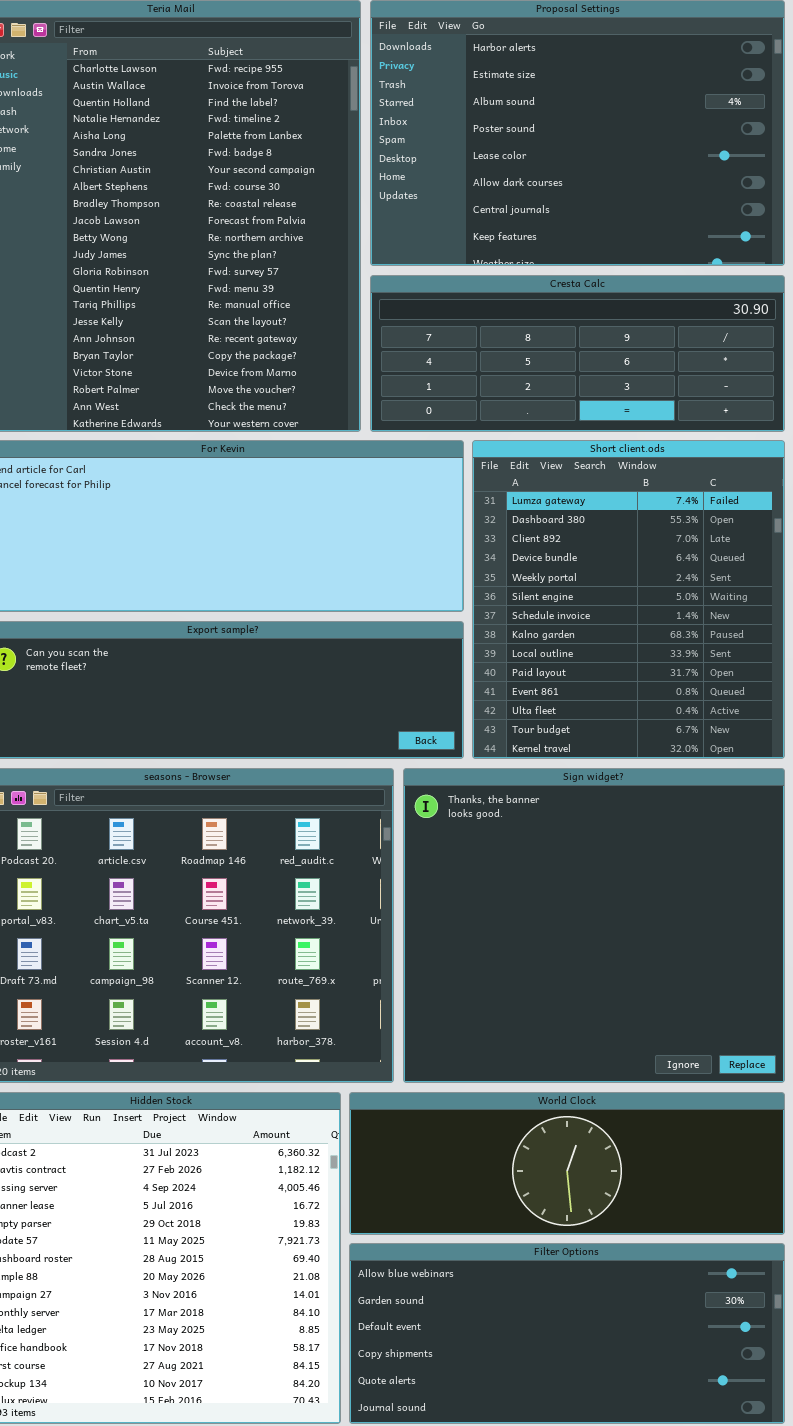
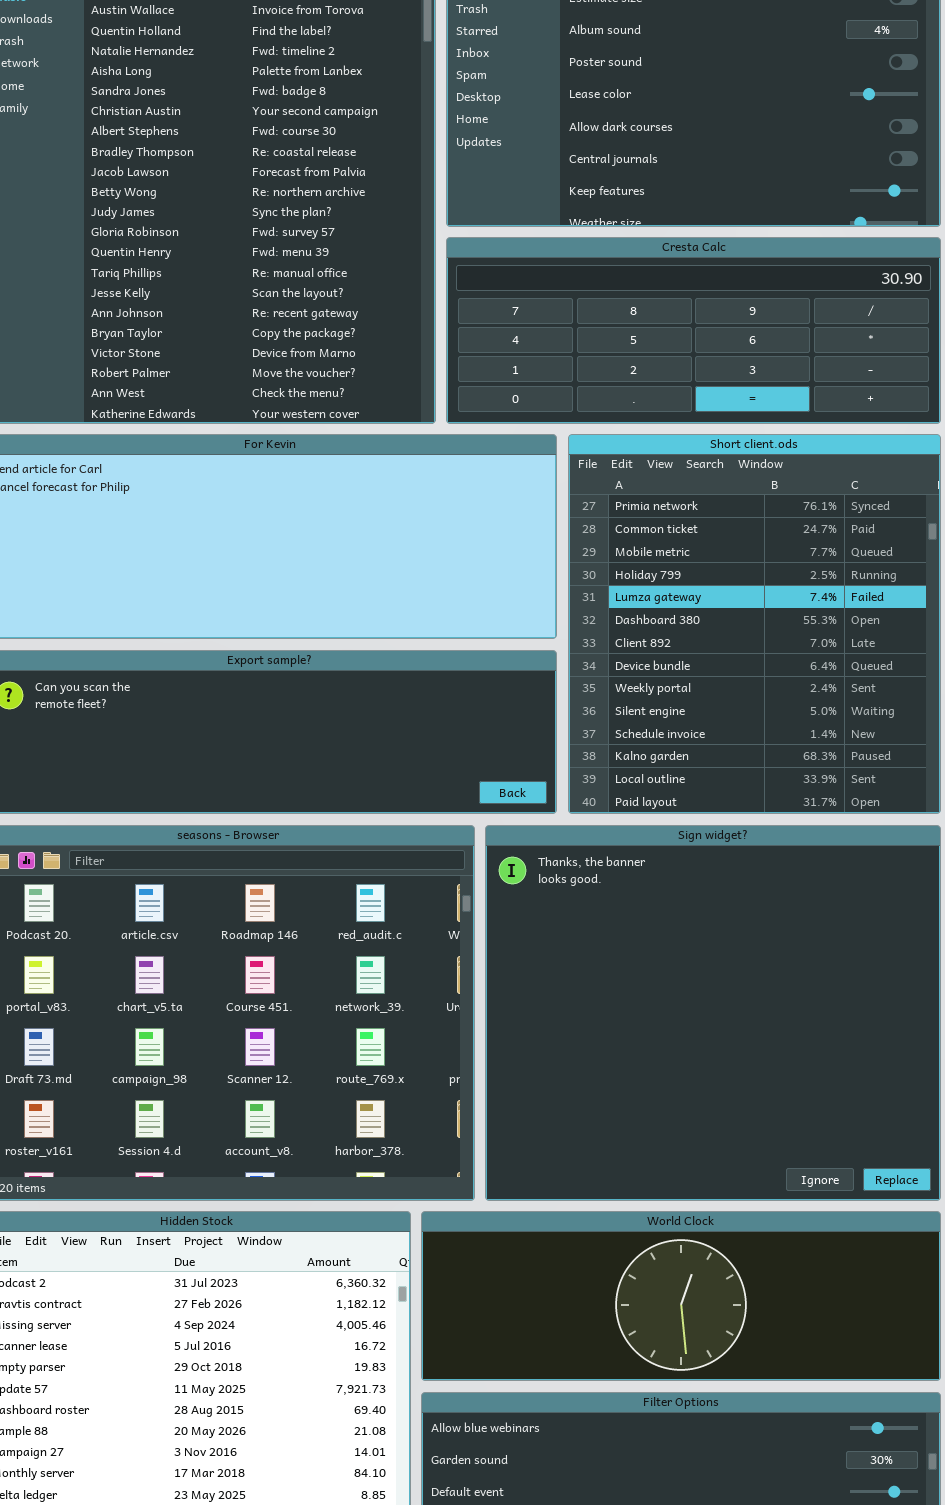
Short client.ods: [472,440,785,759] -> [568,434,941,814], scrolled up 4 rows

